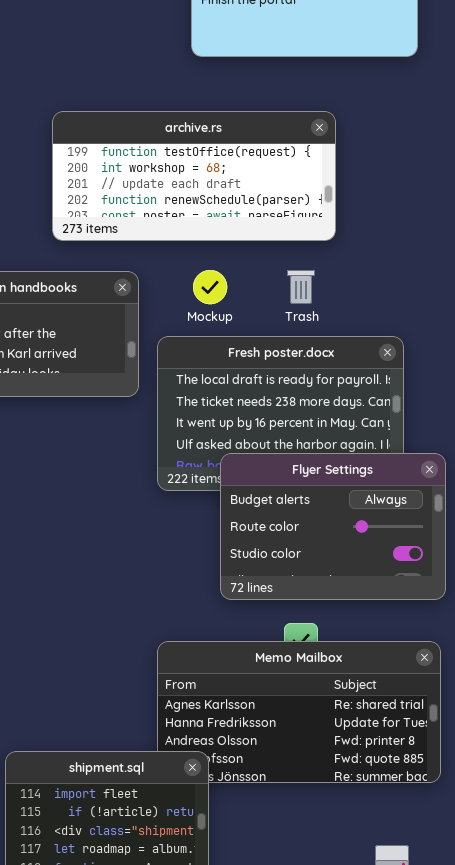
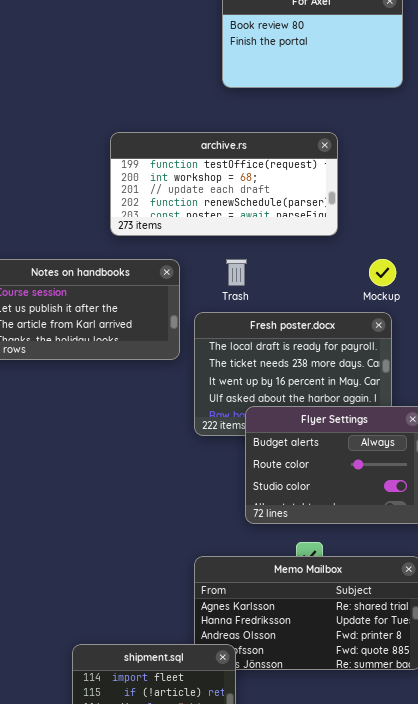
Mockup: [193,270,227,304] -> [369,259,396,286], moved
Trash: [287,270,315,304] -> [226,259,247,286], moved

